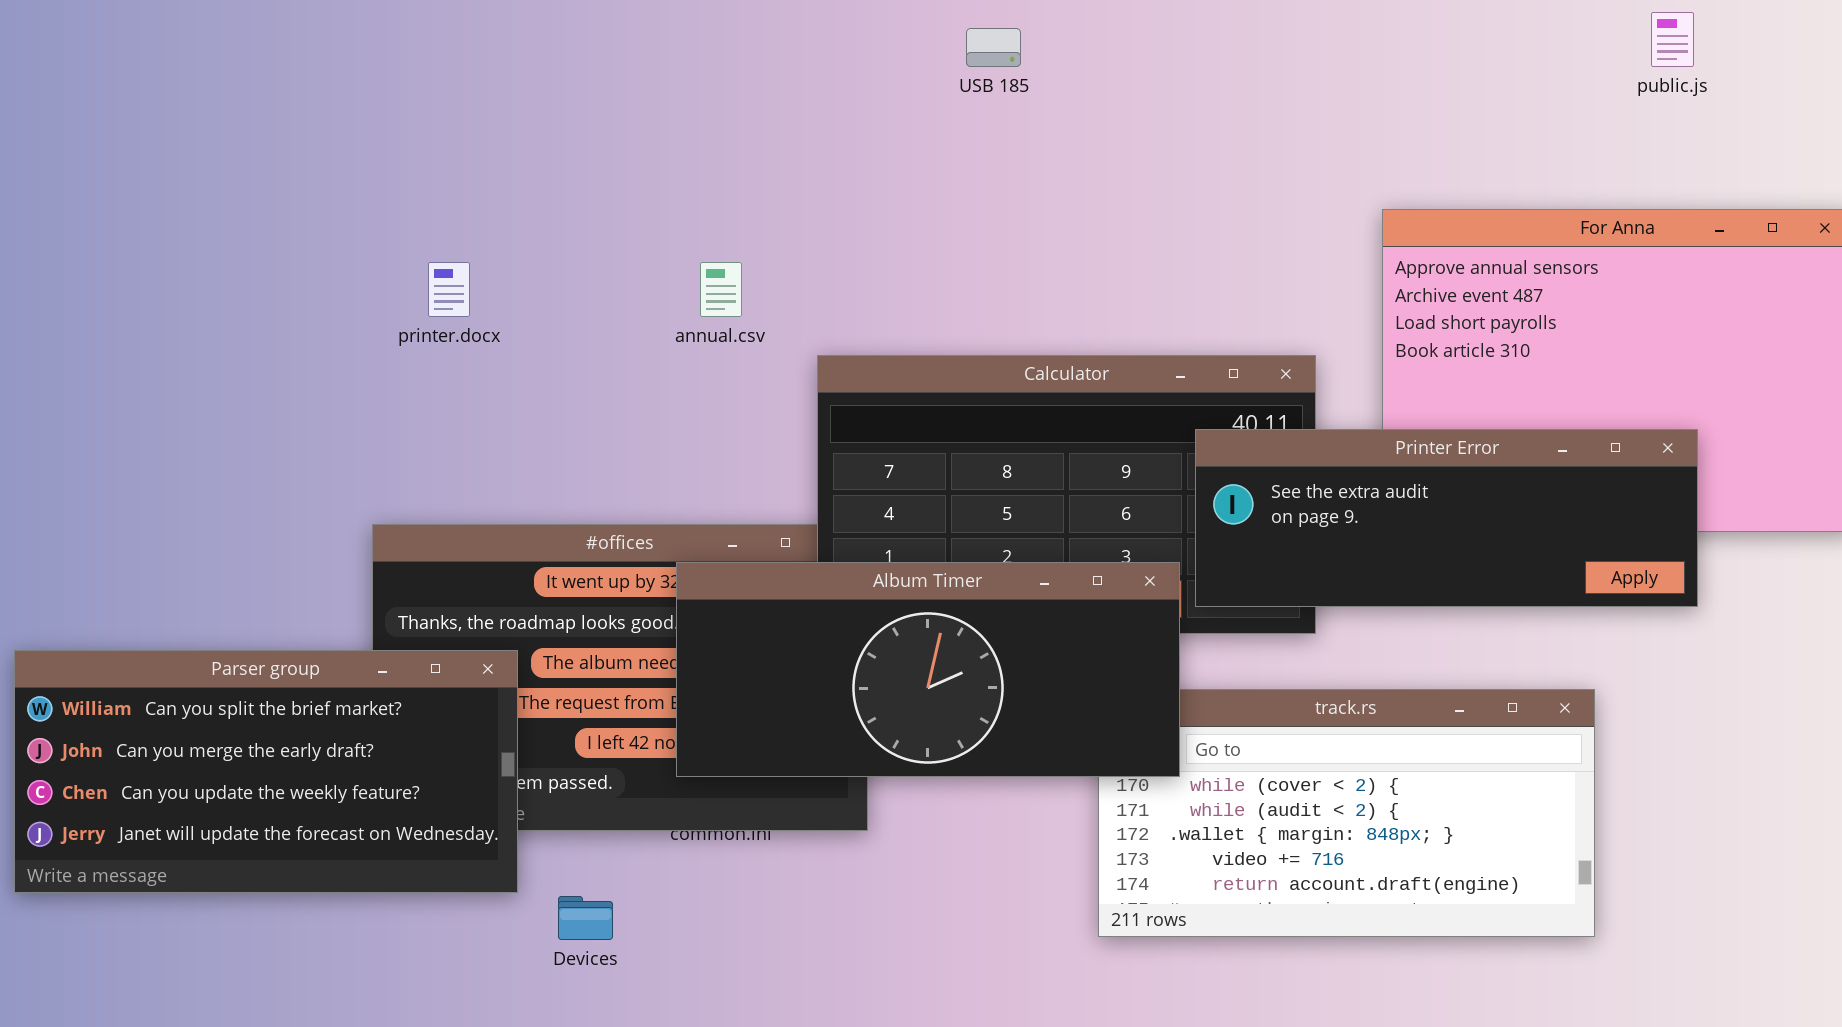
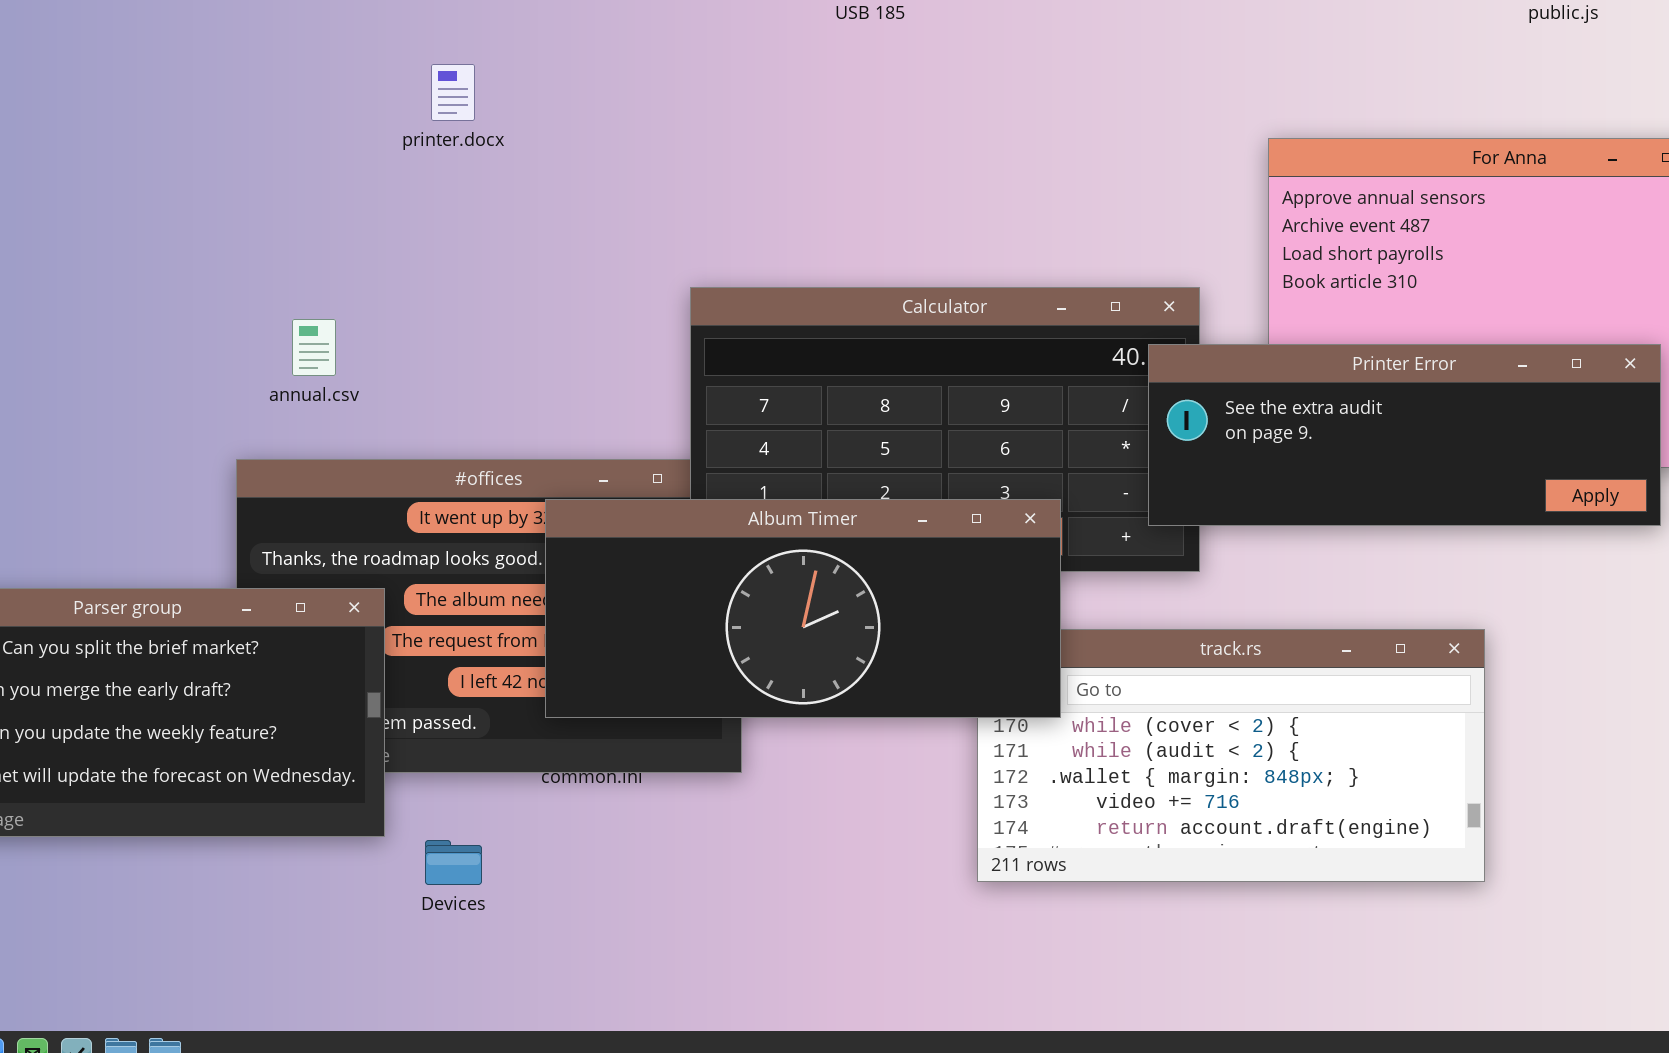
printer.docx: [428,262,470,317] -> [431,64,475,121], moved
annual.csv: [700,262,742,317] -> [292,319,336,376], moved
Printer Error: [1195,429,1698,607] -> [1148,344,1661,526], moved

